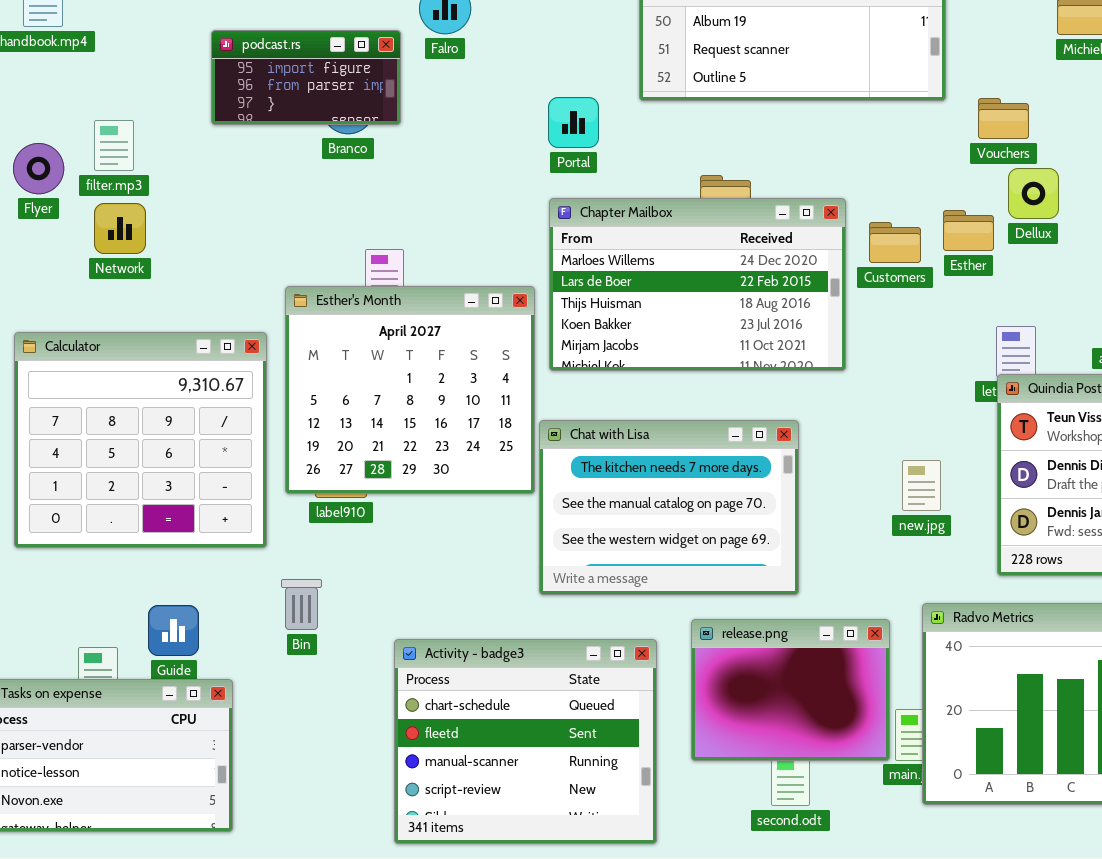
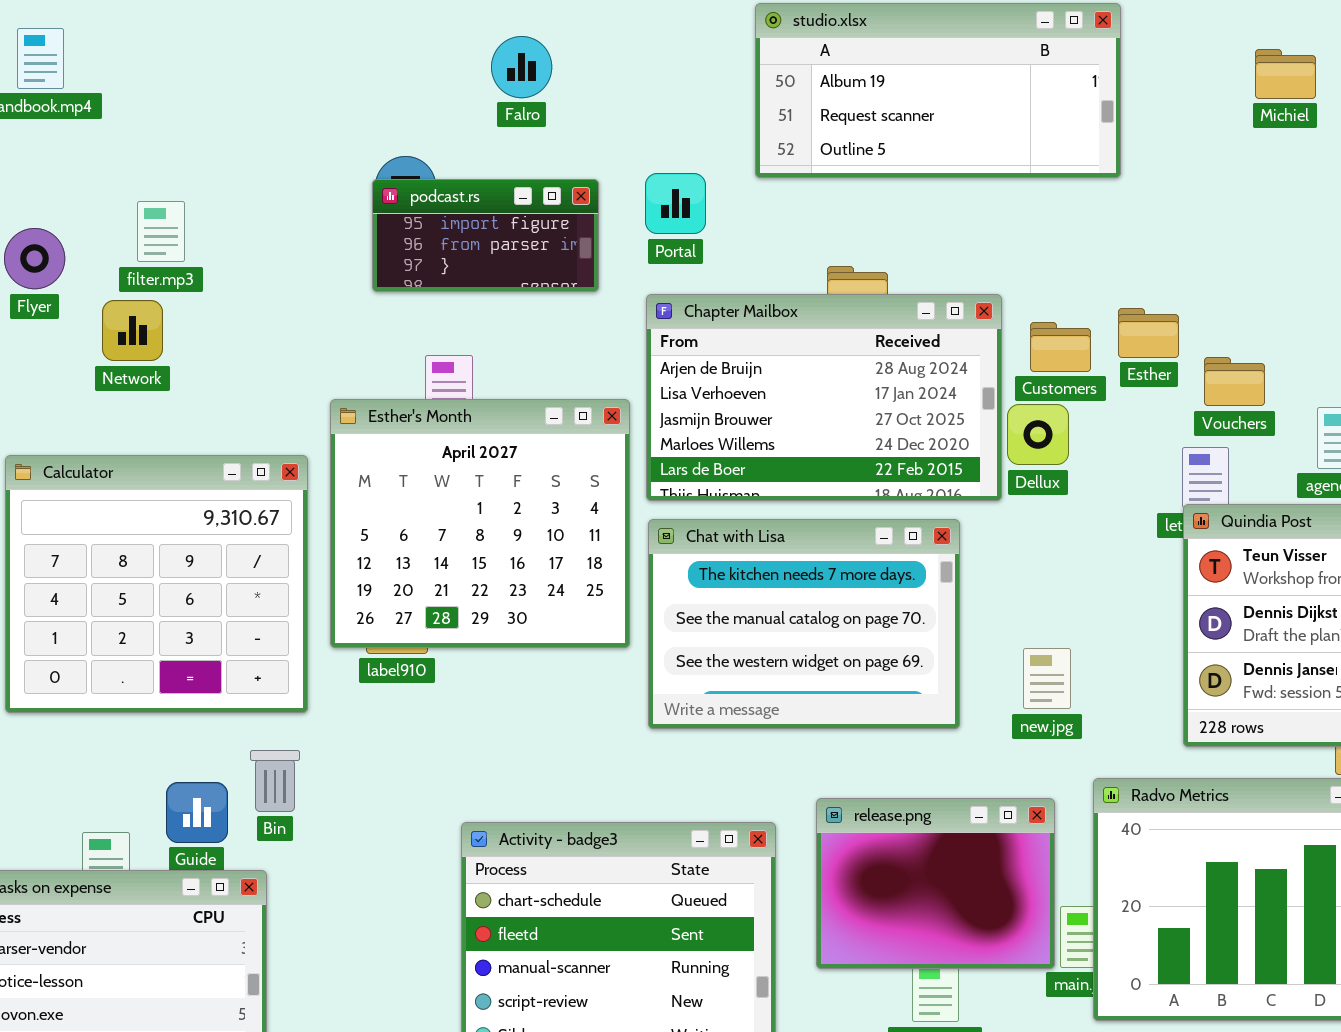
podcast.rs: [211,30,401,125] -> [372,179,599,292], moved
Vouchers: [978,98,1029,139] -> [1204,357,1265,406], moved
filter.mp3: [94,120,134,171] -> [137,201,185,262], moved
Dellux: [1008,168,1059,219] -> [1007,404,1069,465], moved
Chapter Mailbox: [549,198,846,371] -> [646,294,1002,501], scrolled up 3 rows
Chat with Lisa: [539,420,799,595] -> [648,519,960,729], moved
new.jpg: [902,460,941,511] -> [1023,648,1071,709], moved
Bin: [281,579,322,630] -> [250,750,300,812], moved

